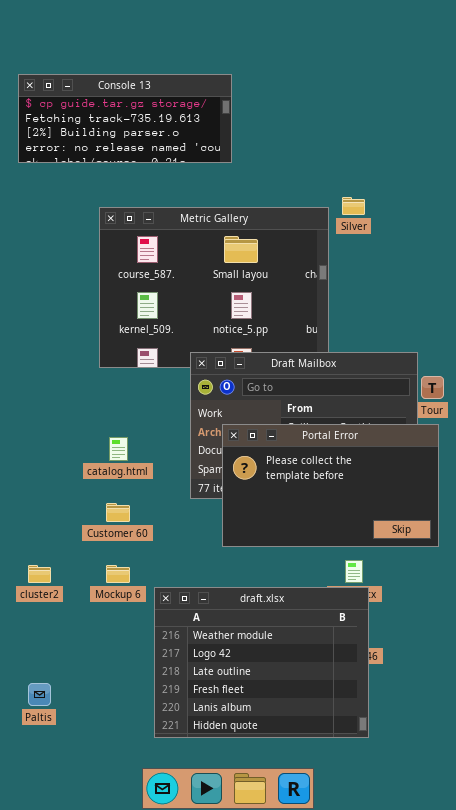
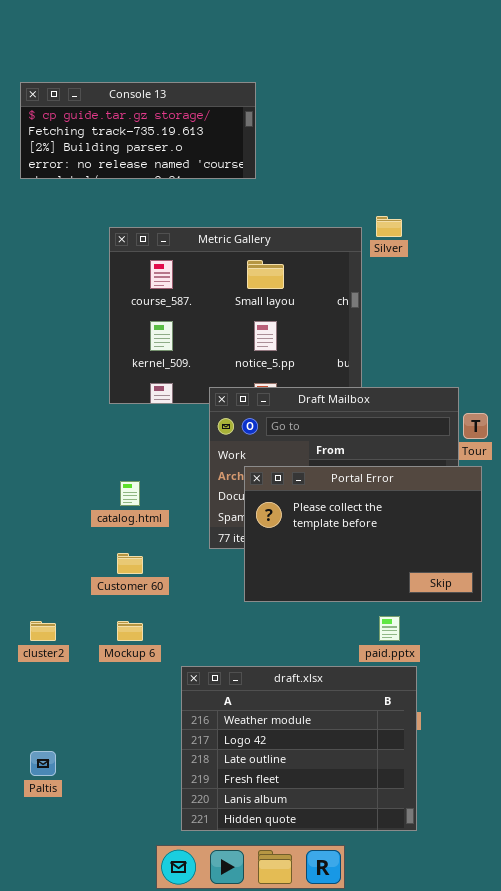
draft.xlsx: [154,587,369,738] -> [181,666,417,831], moved

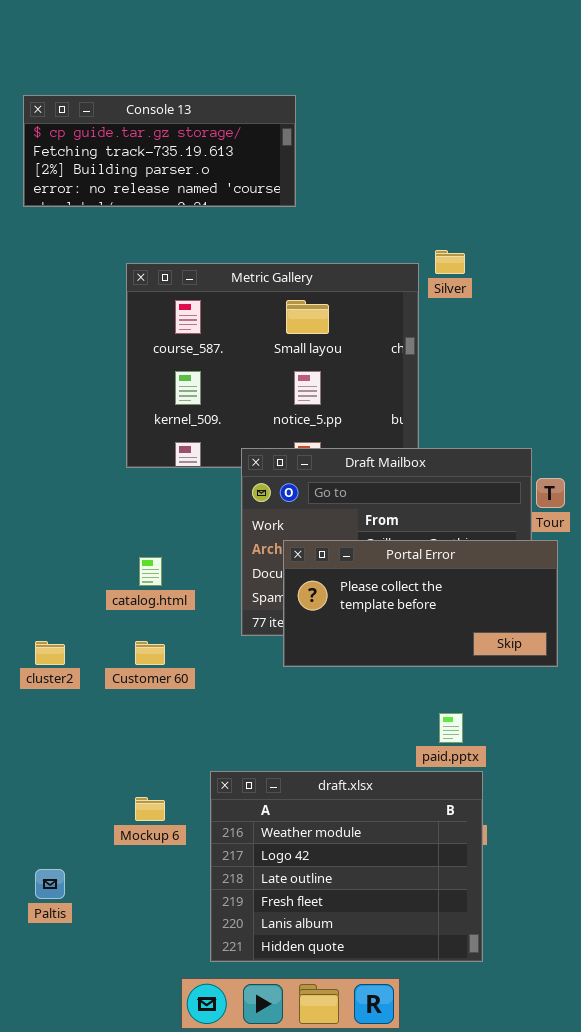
Portal Error: [244,466,482,602] -> [283,540,558,667], resized
cluster2: [30,621,56,641] -> [35,641,65,665], moved
Mockup 6: [117,621,143,641] -> [135,797,165,821], moved

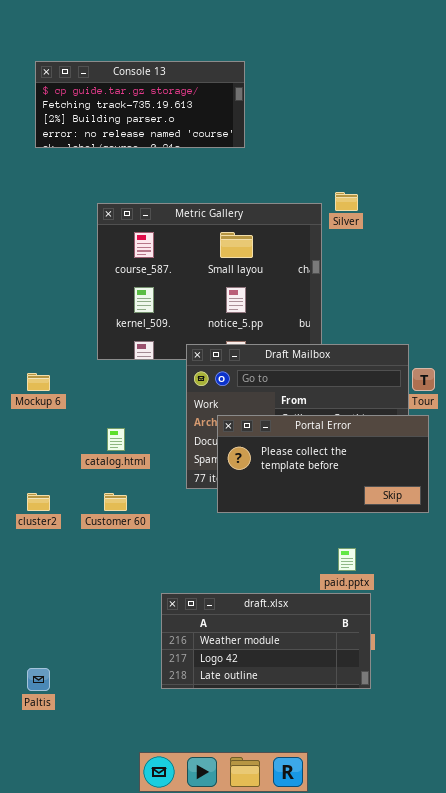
Console 13: [23,95,296,207] -> [35,61,245,148], moved
draft.xlsx: [210,771,483,962] -> [161,593,371,689], resized
Mockup 6: [135,797,165,821] -> [27,373,50,391], moved

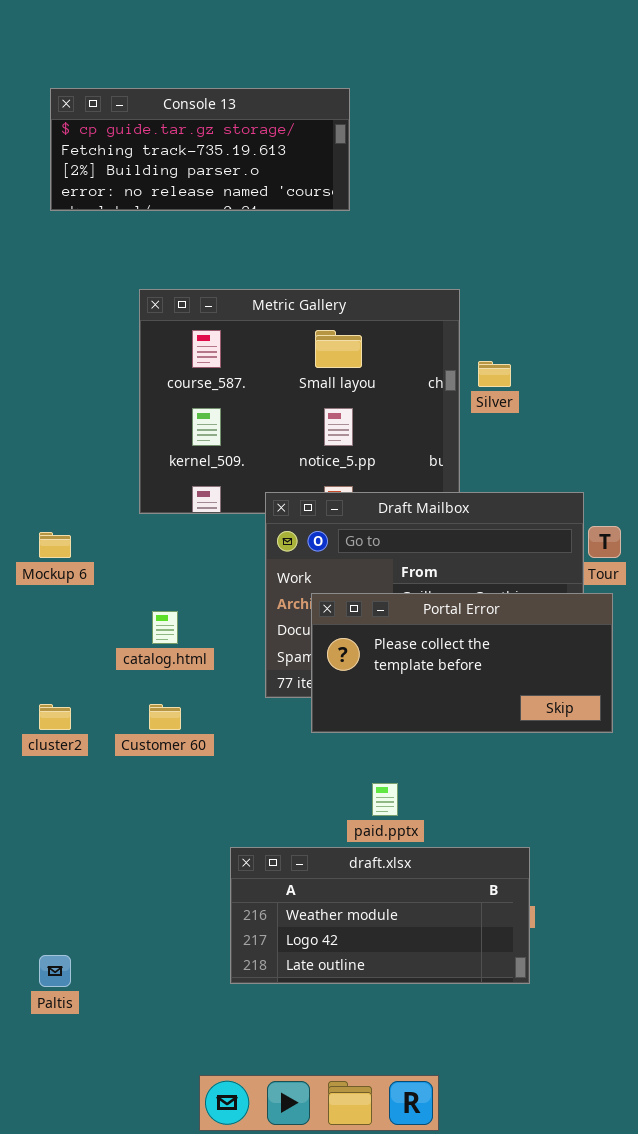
Silver: [335,192,358,211] -> [478,361,511,387], moved
paid.pptx: [338,548,356,571] -> [372,783,398,816], moved

